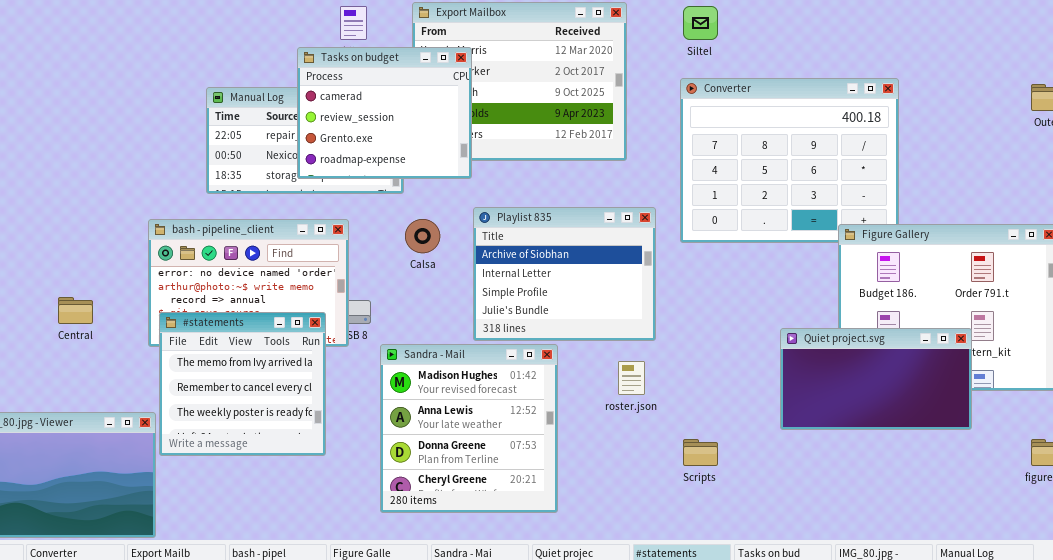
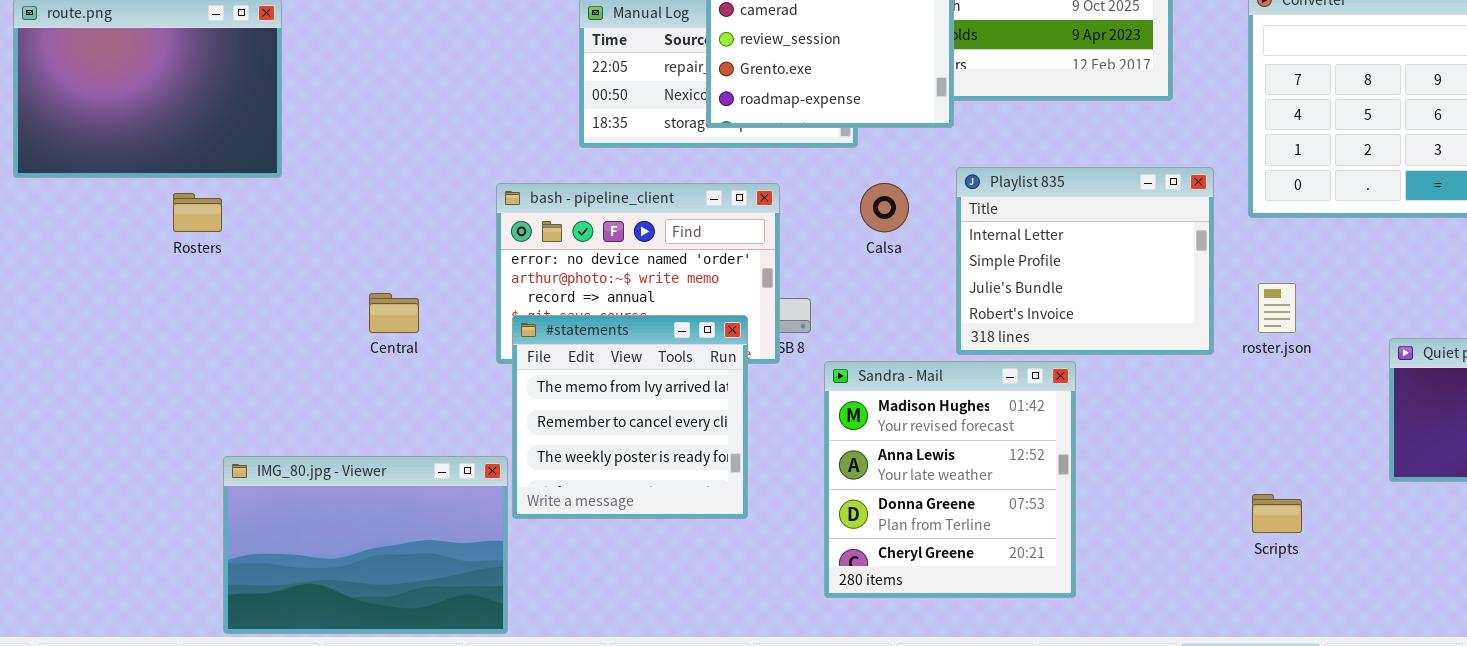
Playlist 835: [473,207,656,341] -> [956,167,1214,355], scrolled down 1 row
roster.json: [618,361,645,395] -> [1258,283,1296,333], moved

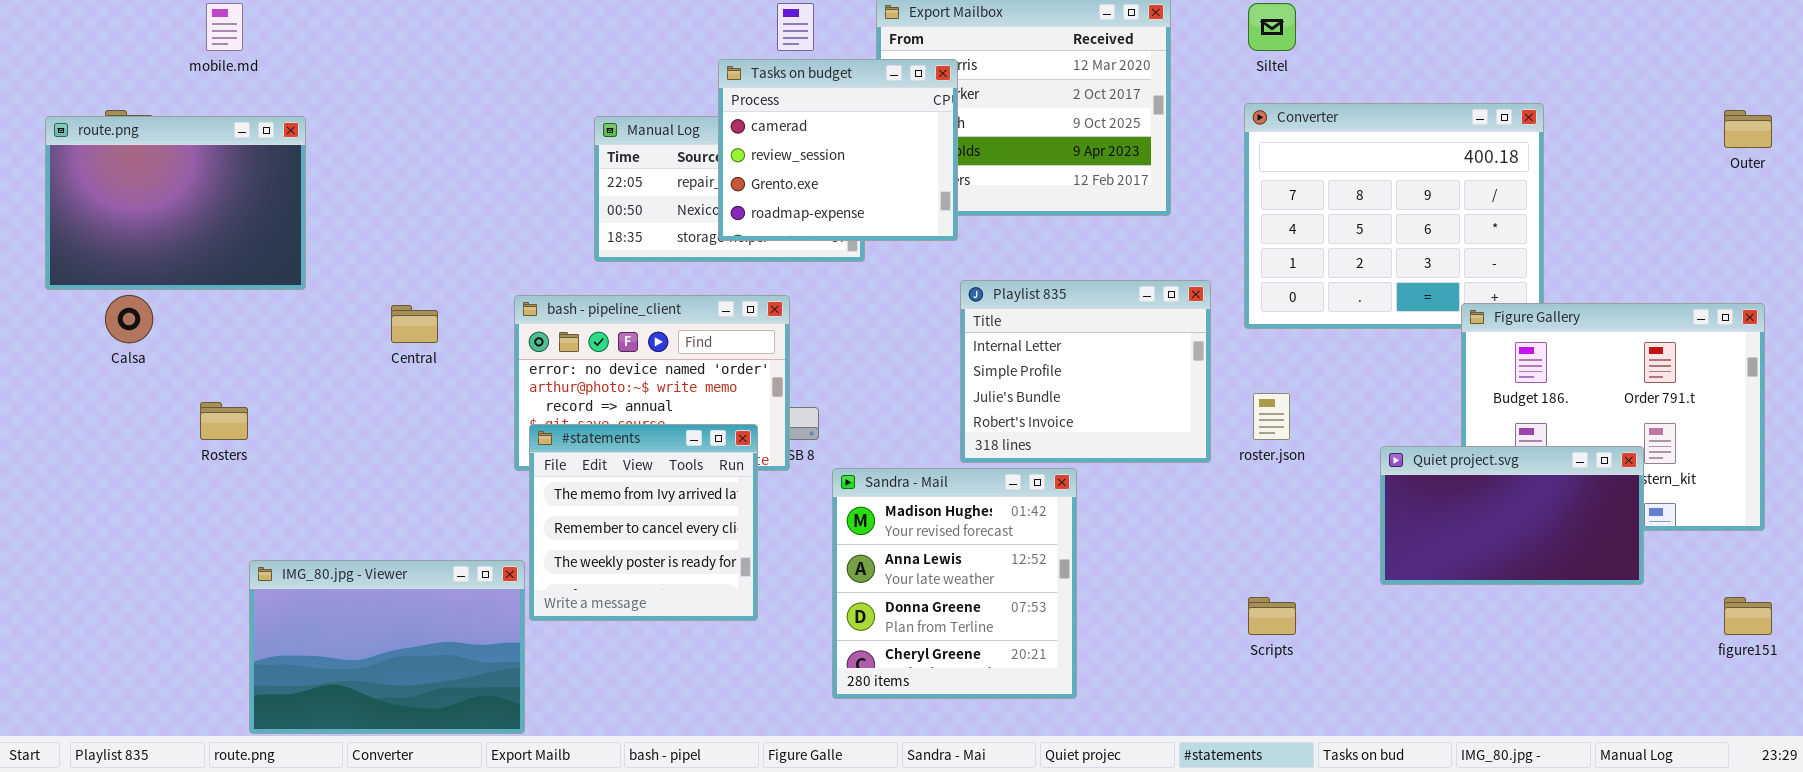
Calsa: [860,183,909,232] -> [105,295,153,343], moved
Rosters: [173,193,222,232] -> [200,402,248,440], moved
Central: [369,293,419,333] -> [391,305,438,343], moved

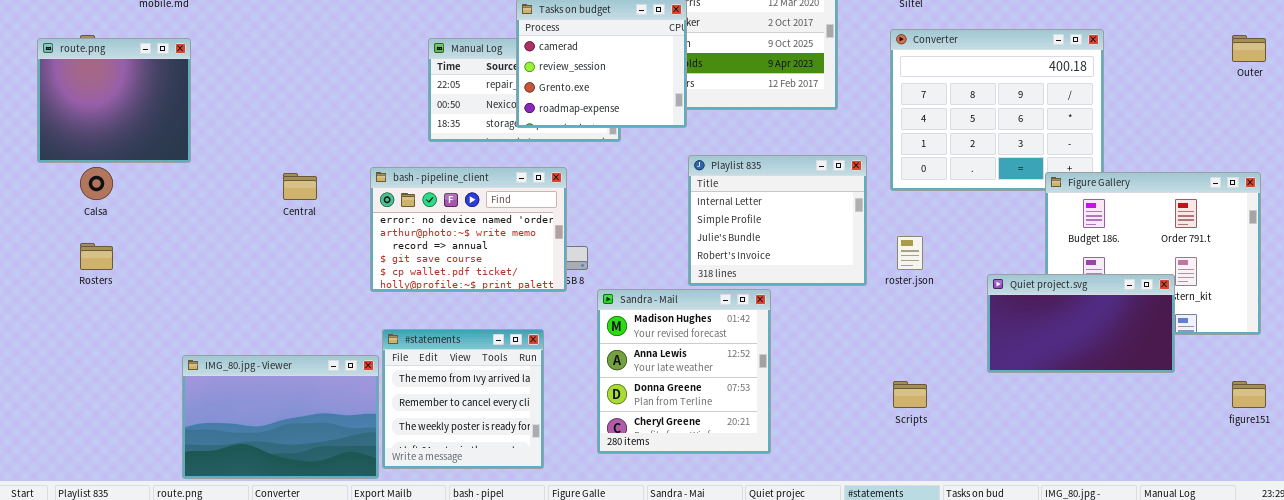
route.png: [45,116,306,290] -> [37,38,191,163], resized
Rosters: [200,402,248,440] -> [80,243,113,270], moved
#statements: [529,424,758,621] -> [382,329,544,469], moved

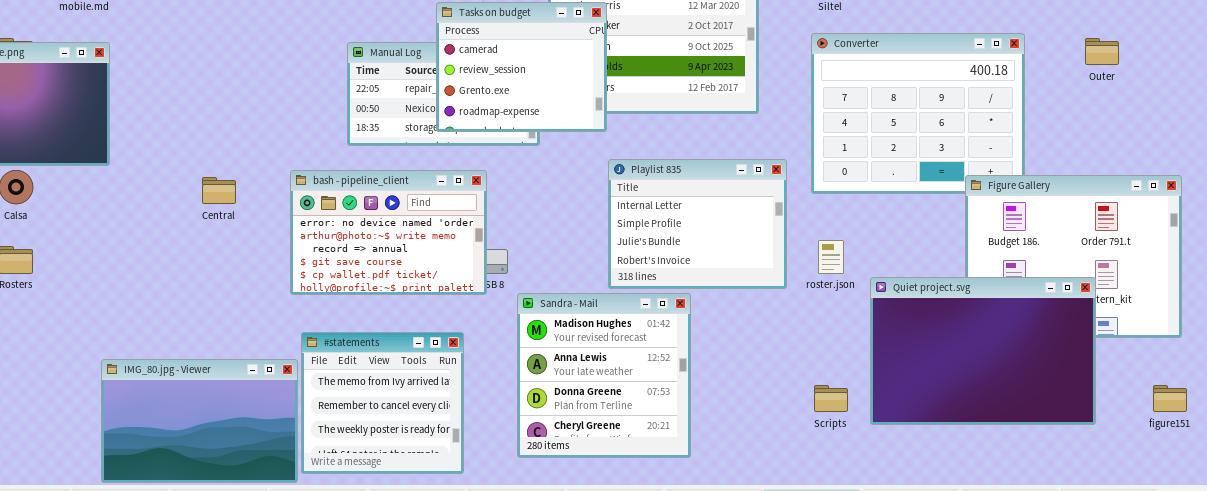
Outer: [1232,35,1266,62] -> [1085,38,1119,65], moved
Quiet project.svg: [987,274,1175,373] -> [870,277,1096,425], resized

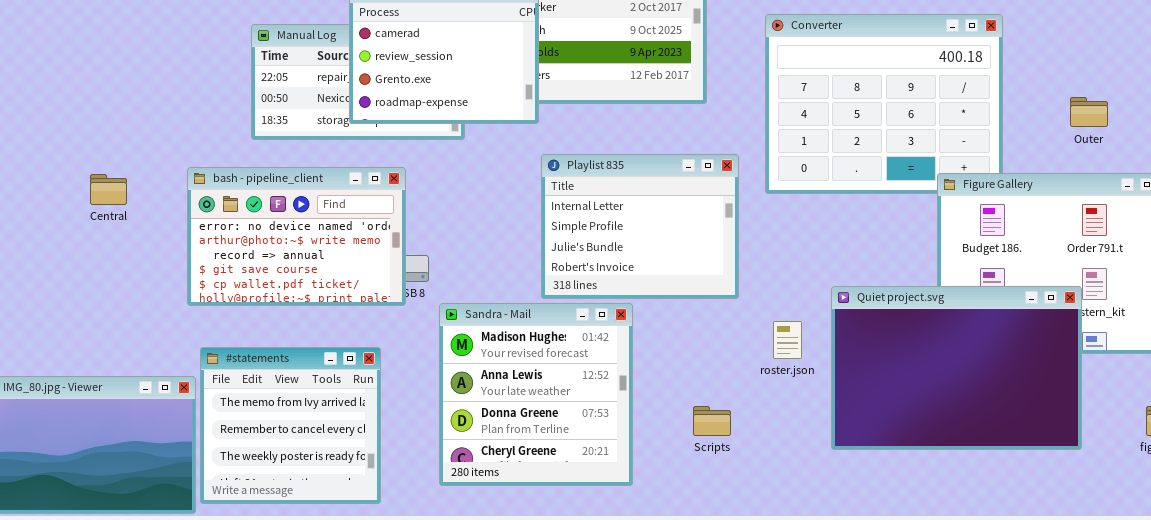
Outer: [1085,38,1119,65] -> [1070,97,1108,127], moved
roster.json: [818,240,844,274] -> [773,321,802,359], moved
Scripts: [814,385,848,412] -> [693,406,731,436], moved

